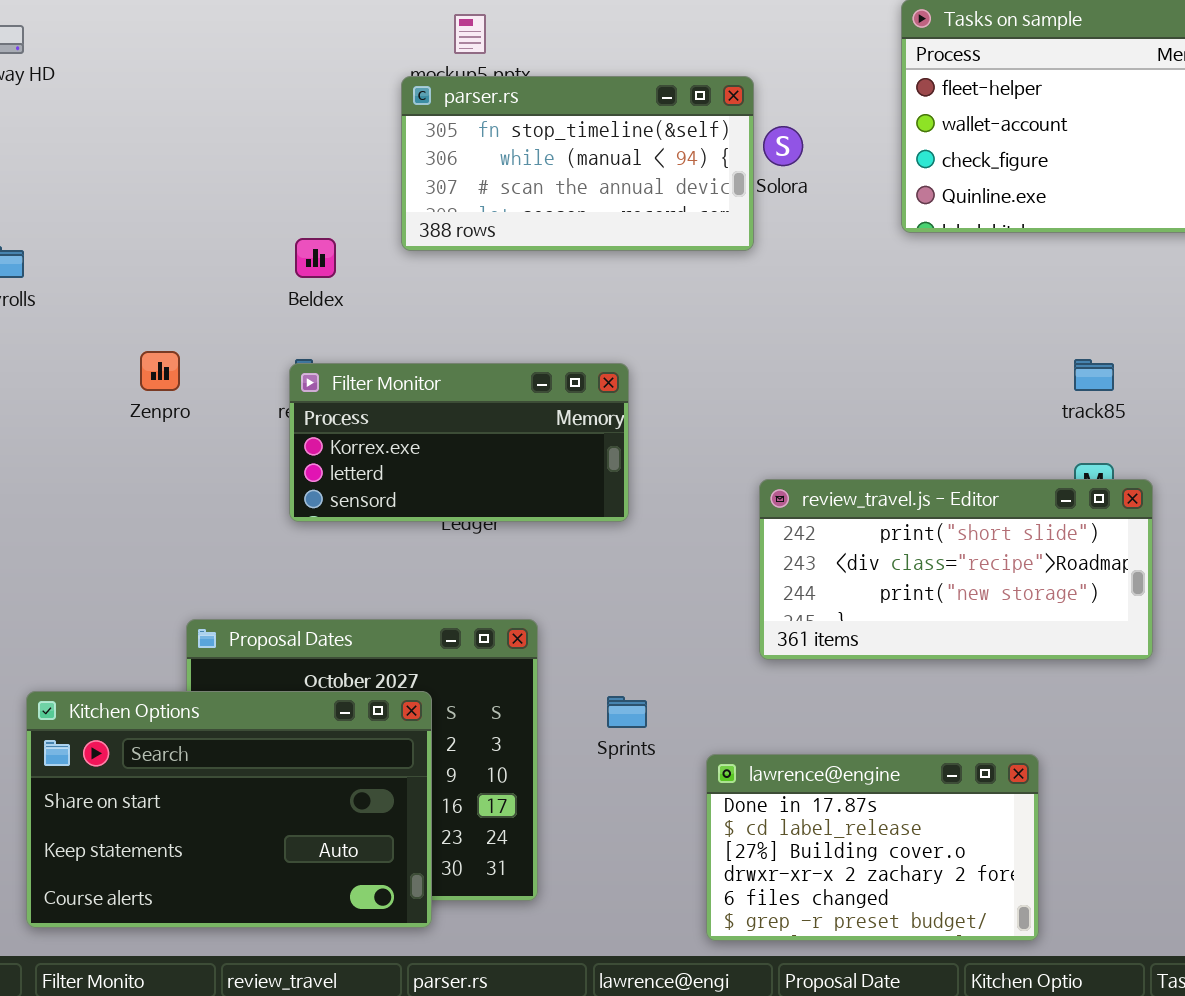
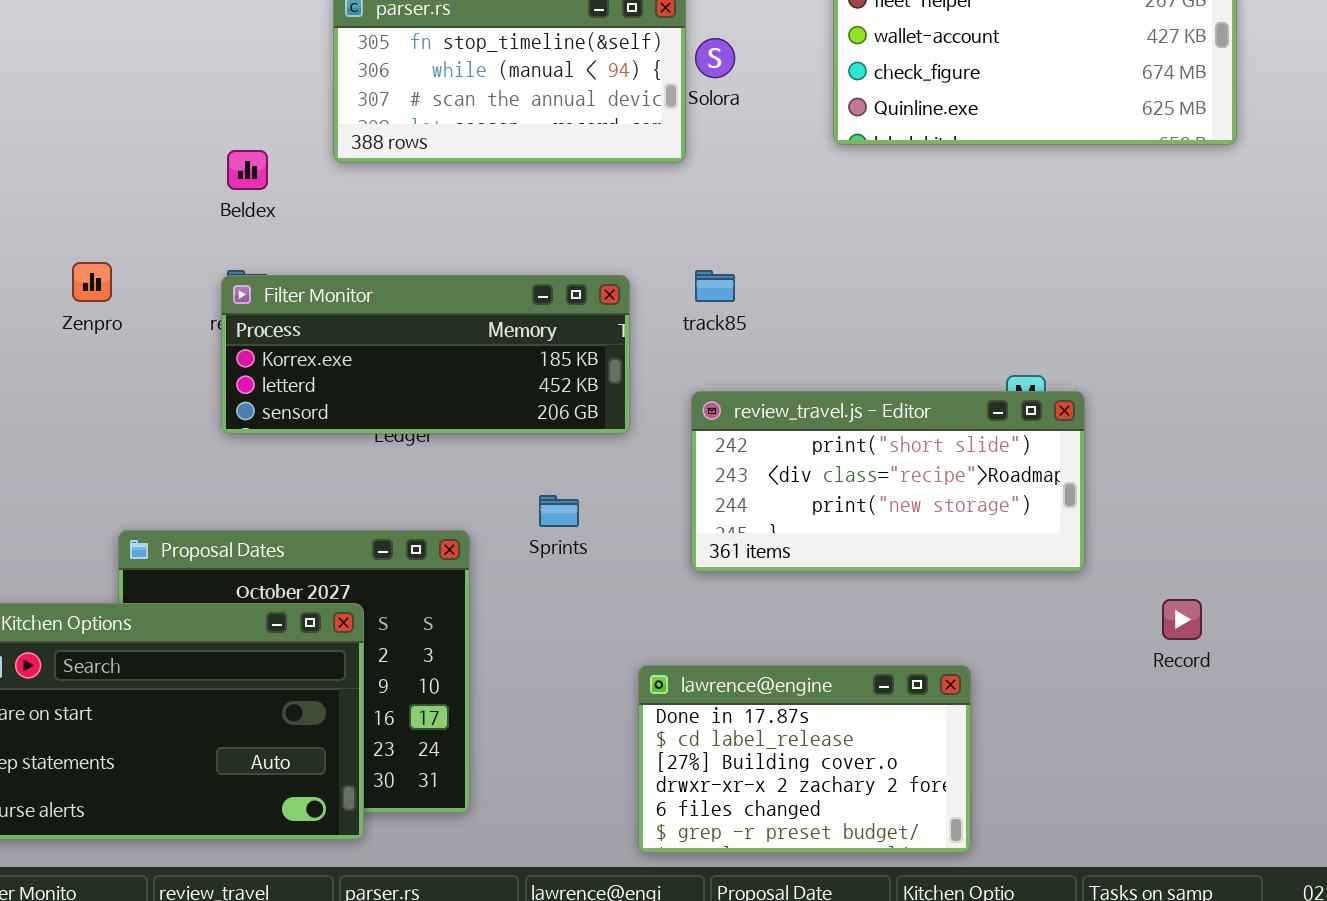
track85: [1074,359,1114,391] -> [695,270,735,302], moved
Filter Monitor: [289,363,629,522] -> [221,275,630,434], resized
Sprints: [607,696,647,728] -> [539,495,579,527], moved

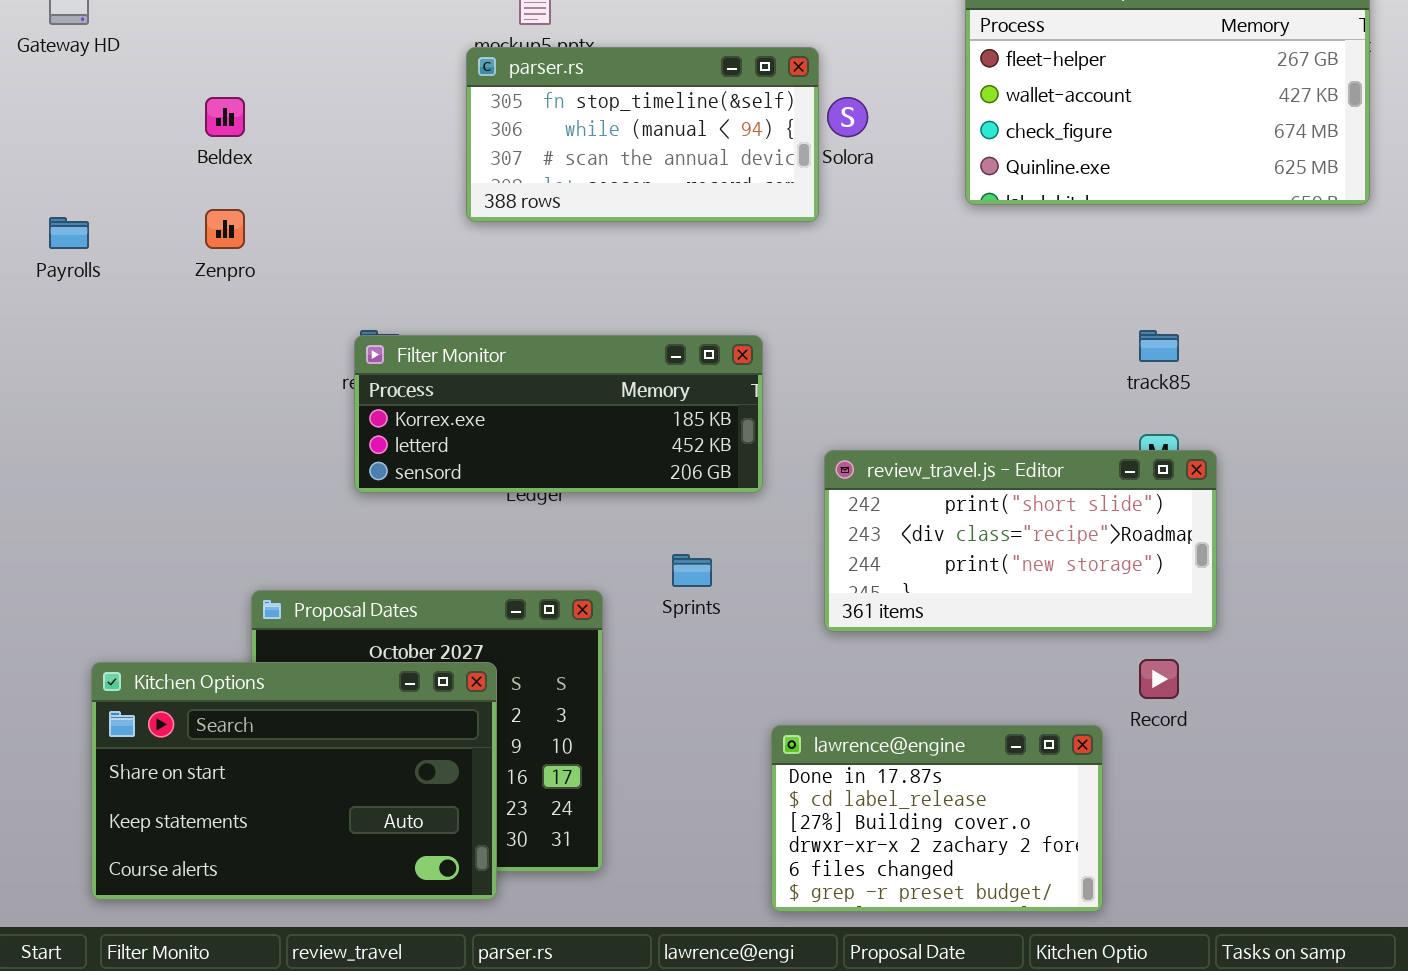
Beldex: [227,150,268,190] -> [205,97,245,137], moved
Zenpro: [72,262,112,302] -> [205,209,245,249], moved
track85: [695,270,735,302] -> [1139,330,1179,362], moved
Record: [1162,599,1202,640] -> [1139,659,1179,699], moved

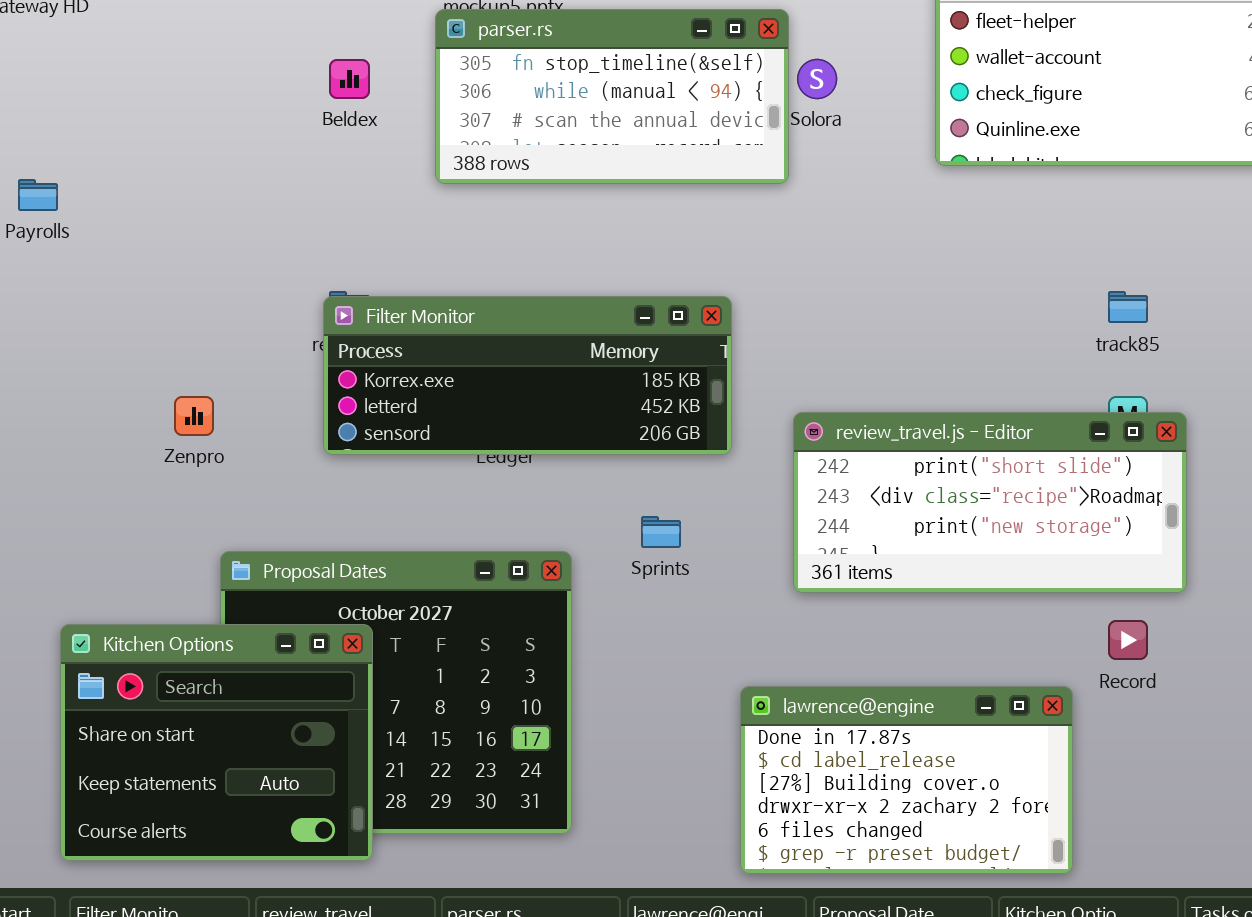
Beldex: [205,97,245,137] -> [329,59,370,99], moved
Zenpro: [205,209,245,249] -> [174,396,214,436], moved
Kitchen Options: [91,662,497,900] -> [60,624,373,861], resized

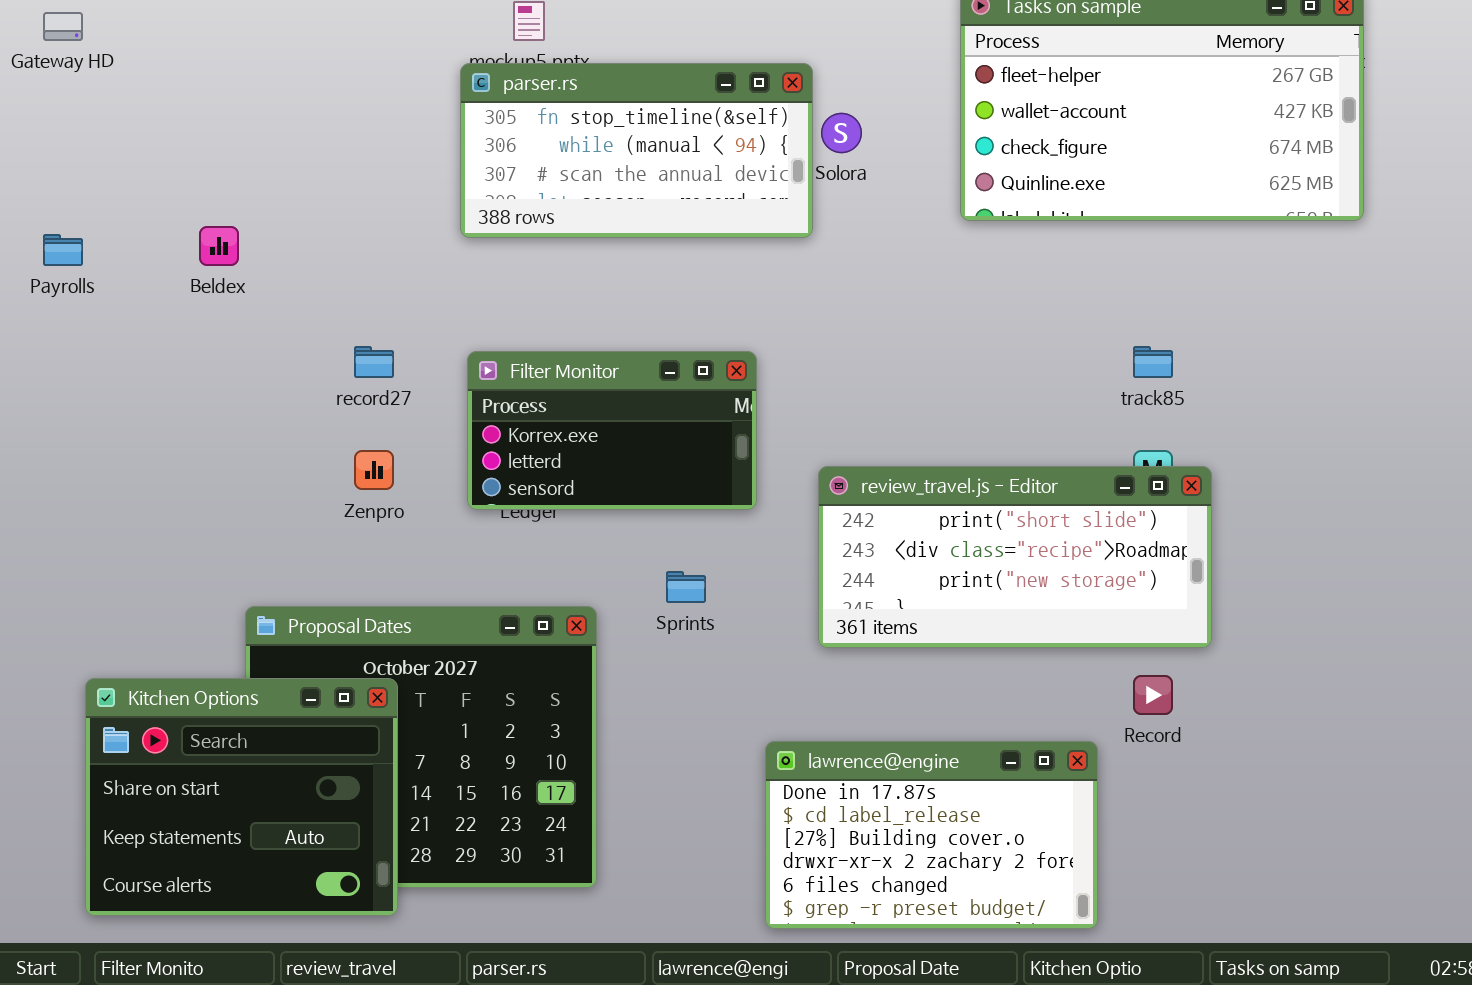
Beldex: [329,59,370,99] -> [199,226,239,266], moved
Filter Monitor: [323,296,732,455] -> [467,351,757,510], resized
Zenpro: [174,396,214,436] -> [354,450,394,490], moved

